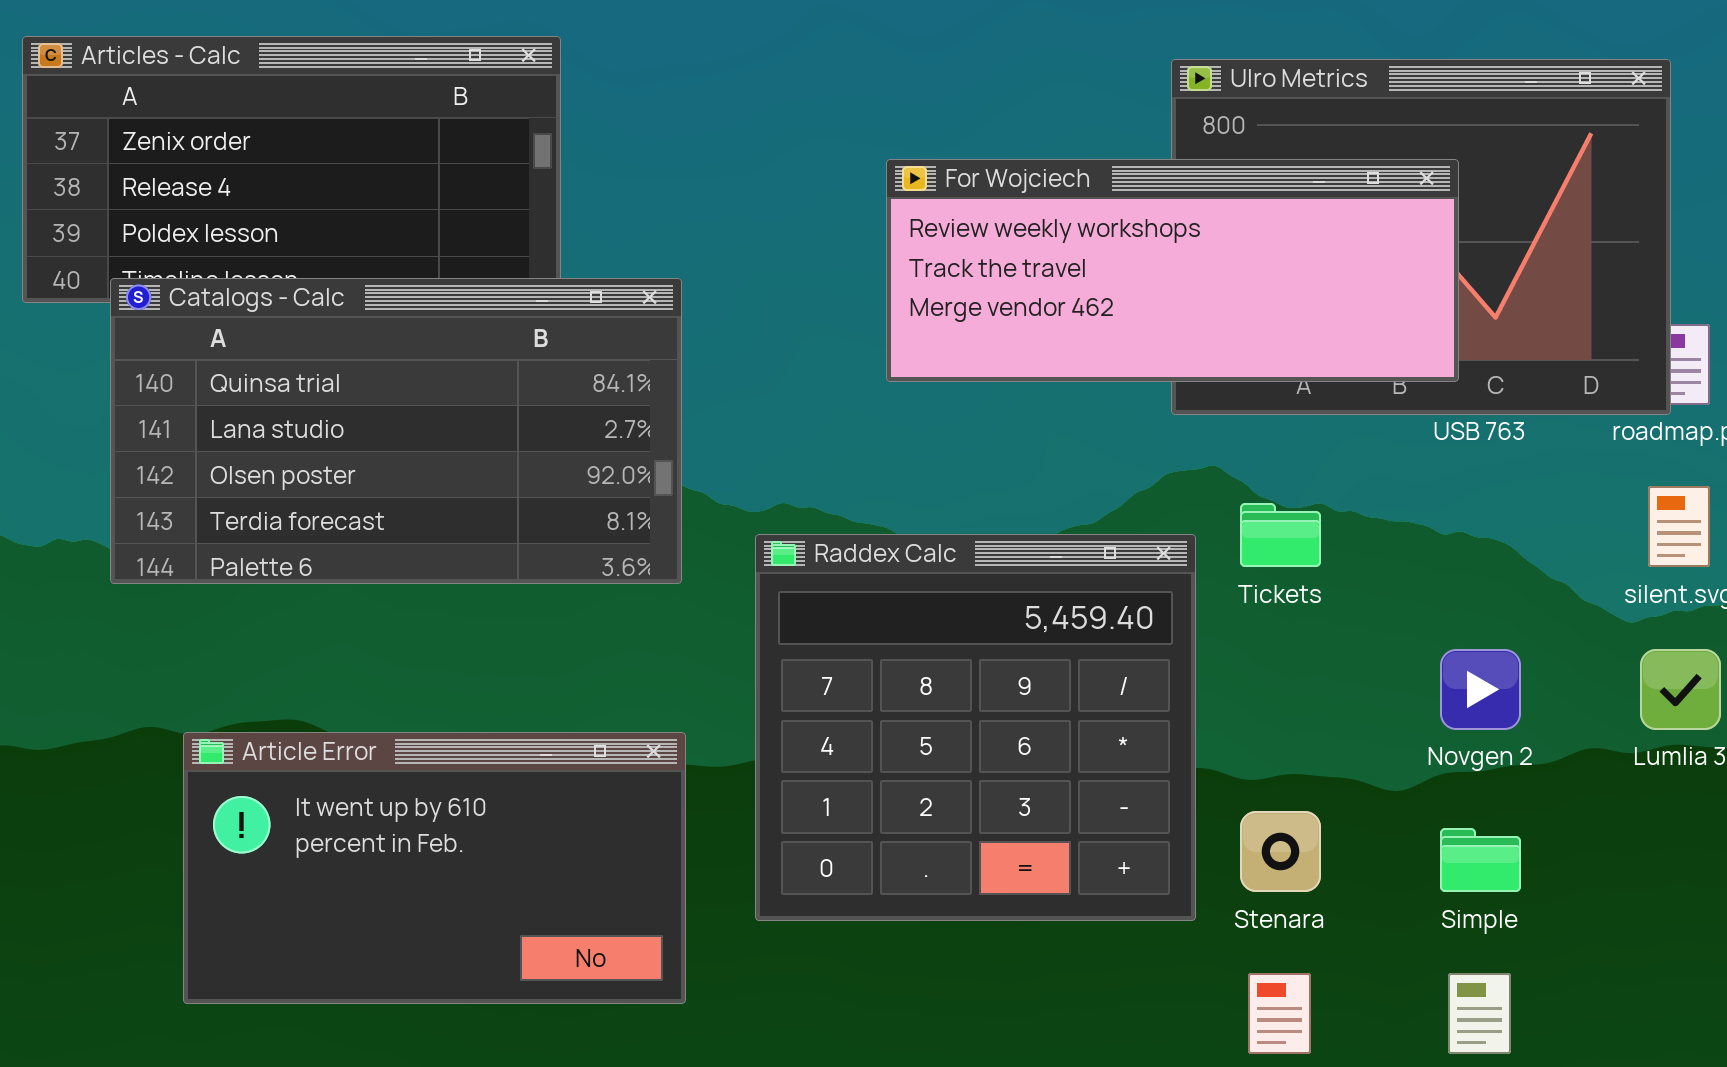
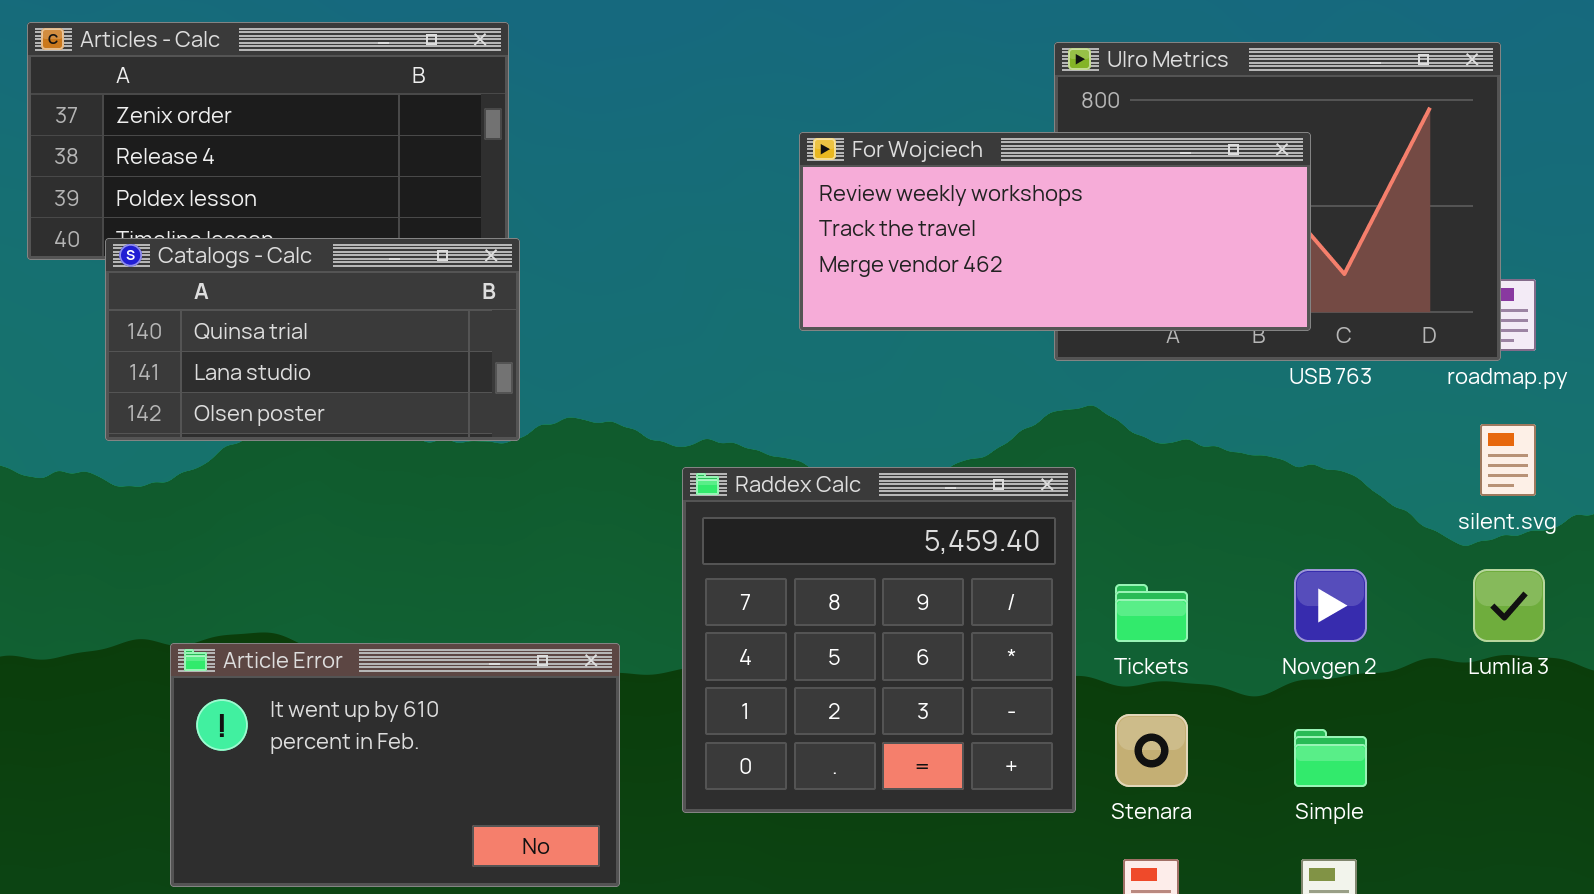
Catalogs - Calc: [110,278,682,584] -> [105,238,520,441], resized
Tickets: [1240,503,1321,567] -> [1115,584,1188,642], moved

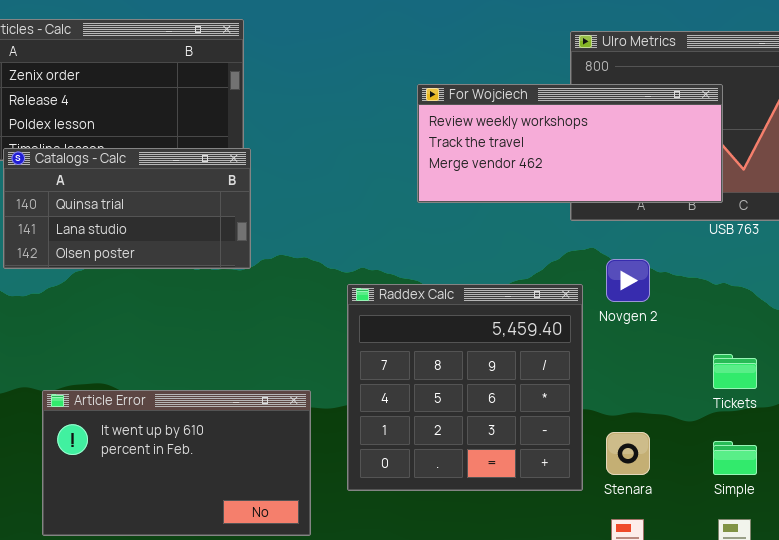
Novgen 2: [1294,569,1367,642] -> [606,259,650,302], moved
Tickets: [1115,584,1188,642] -> [713,354,757,389], moved

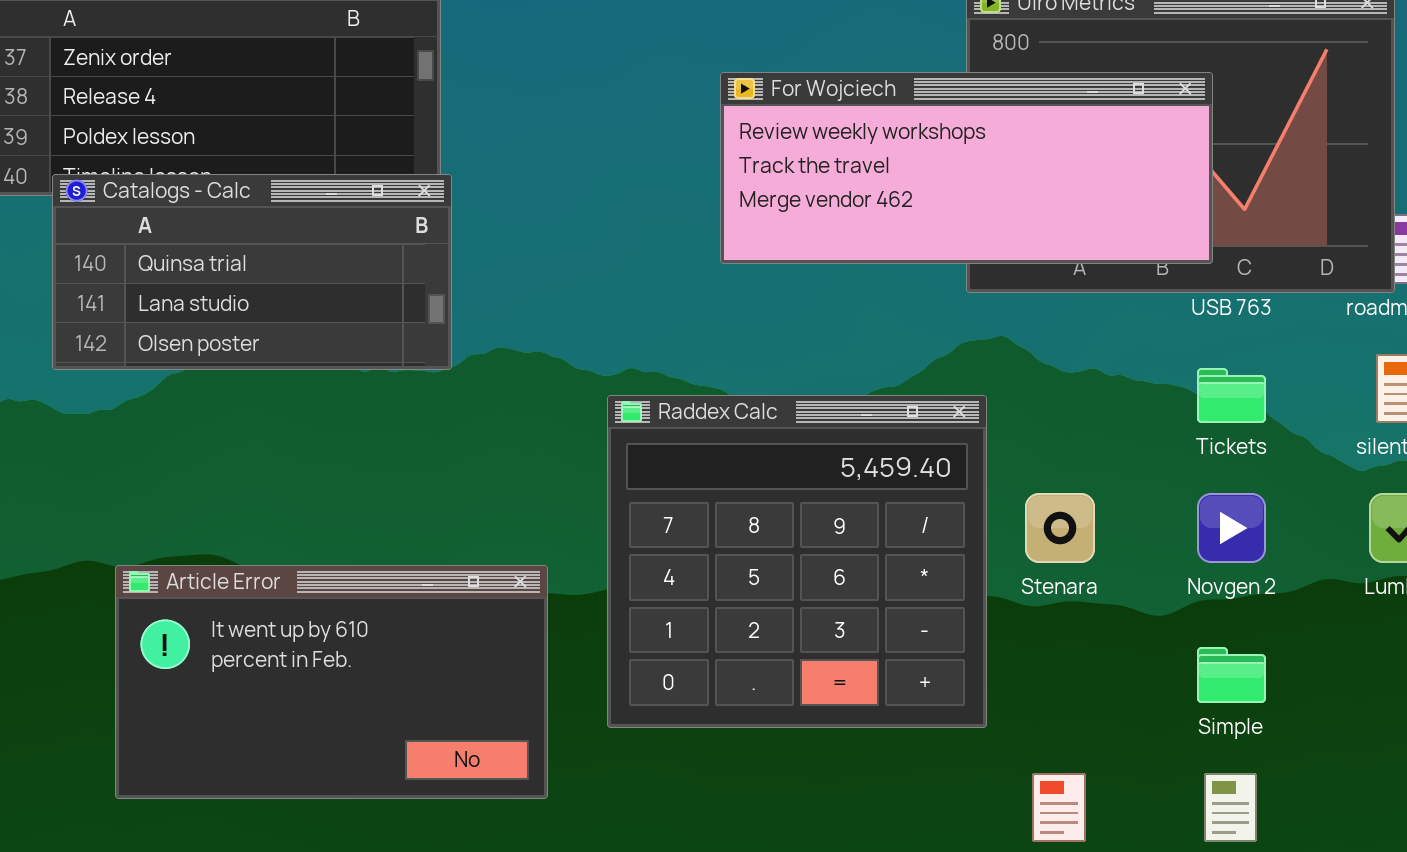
Novgen 2: [606,259,650,302] -> [1197,493,1266,563], moved
Tickets: [713,354,757,389] -> [1197,368,1266,423], moved
Stenara: [606,432,650,475] -> [1025,493,1095,563], moved

